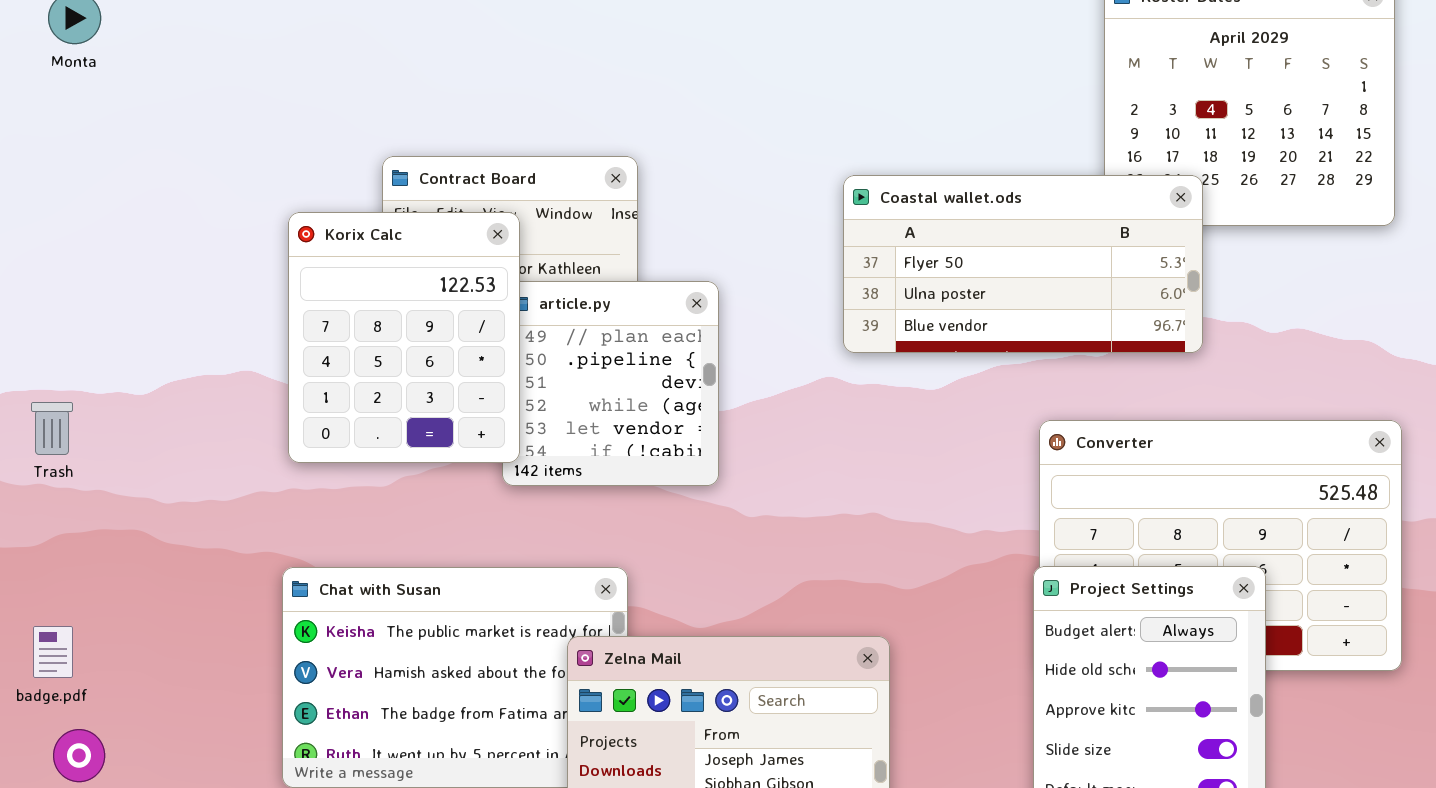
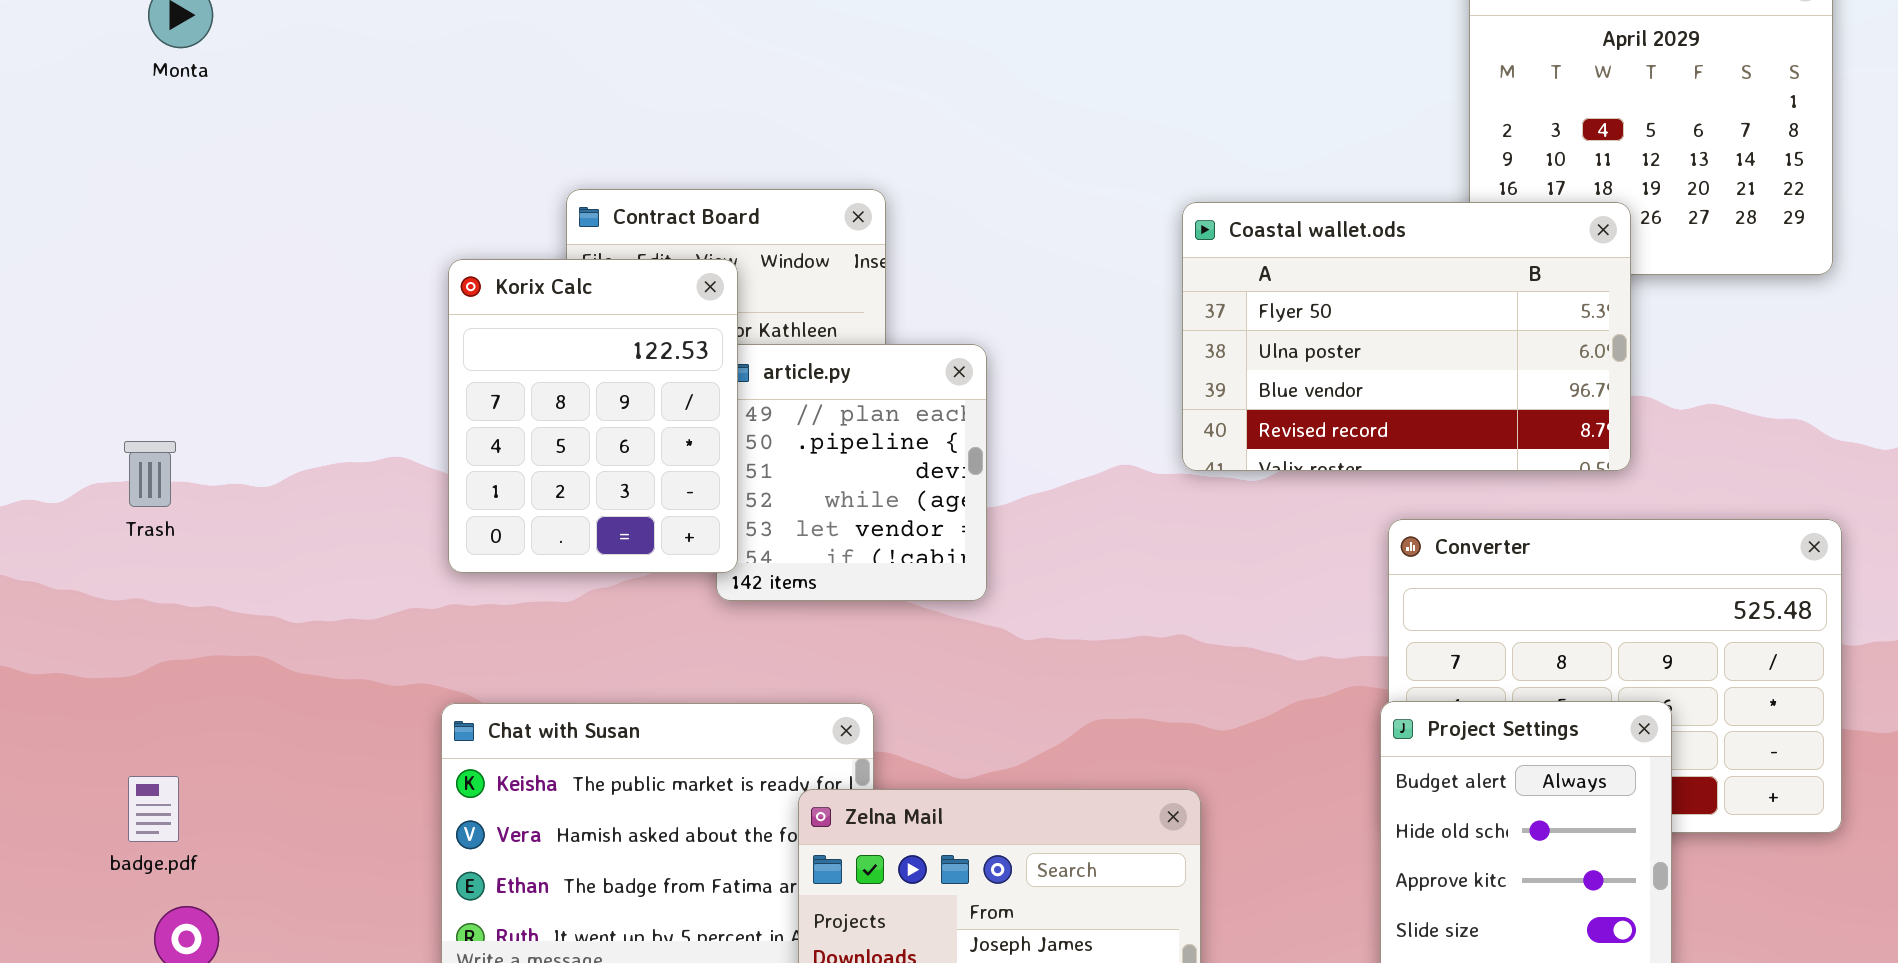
Coastal wallet.ods: [843,175,1203,353] -> [1182,202,1631,471], moved, resized
Trash: [31,402,73,455] -> [124,441,176,507], moved

